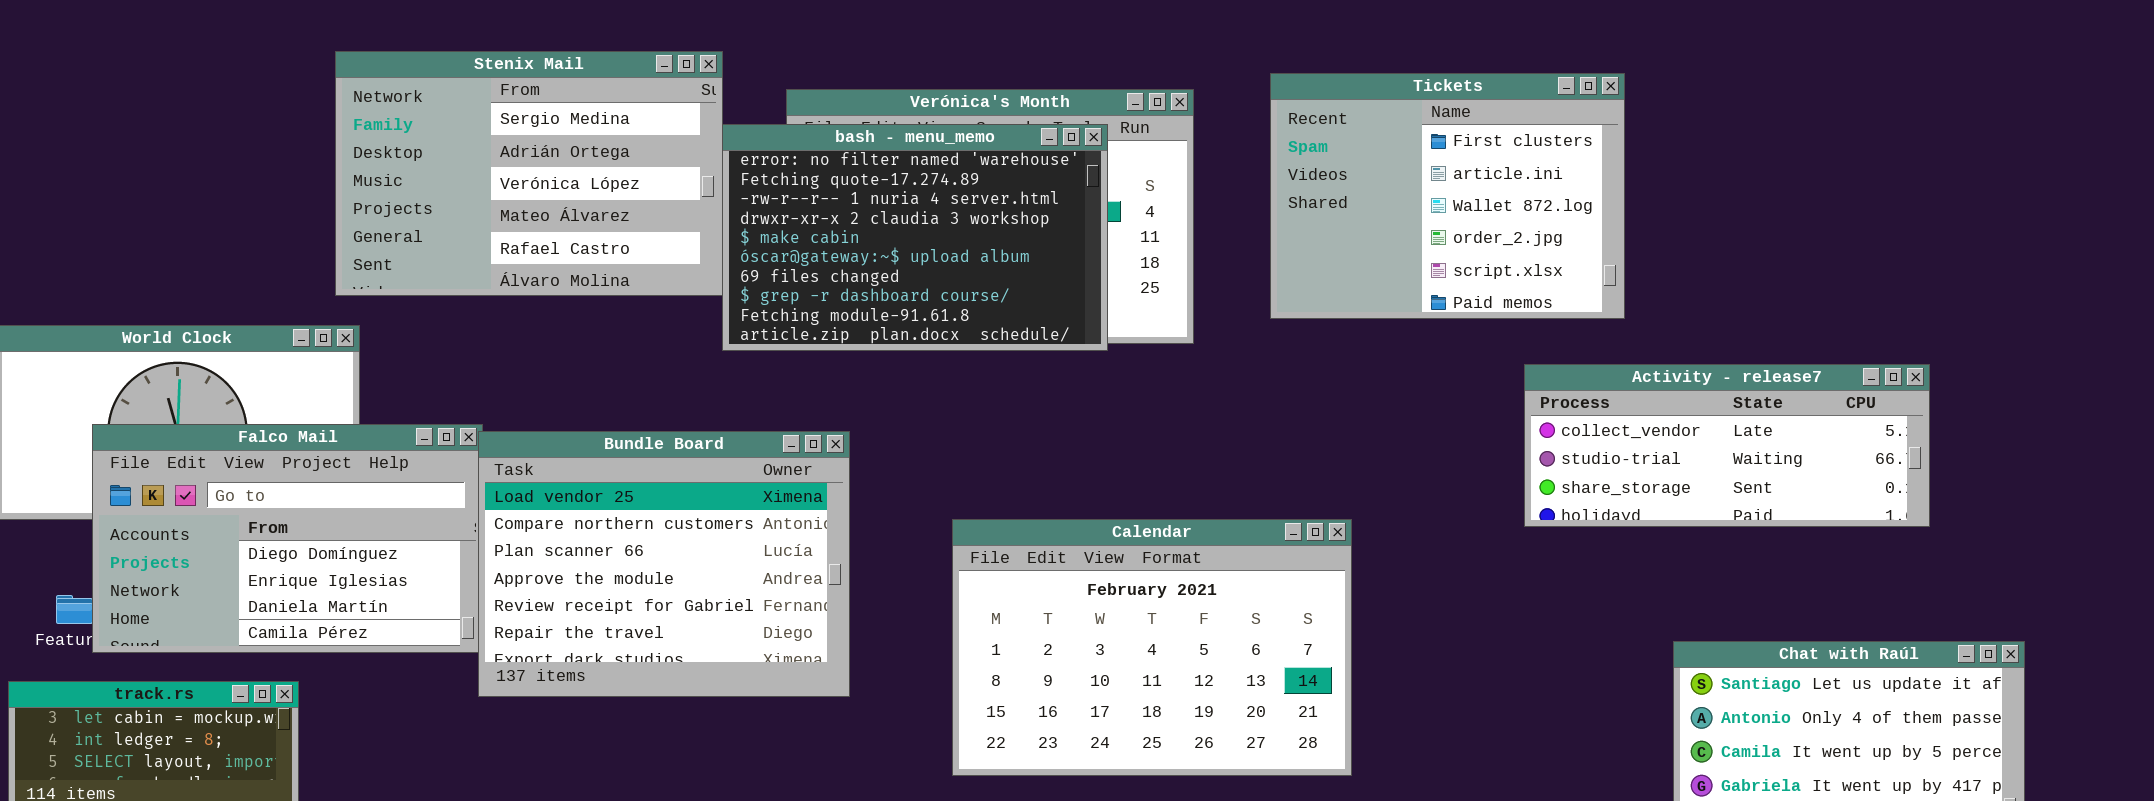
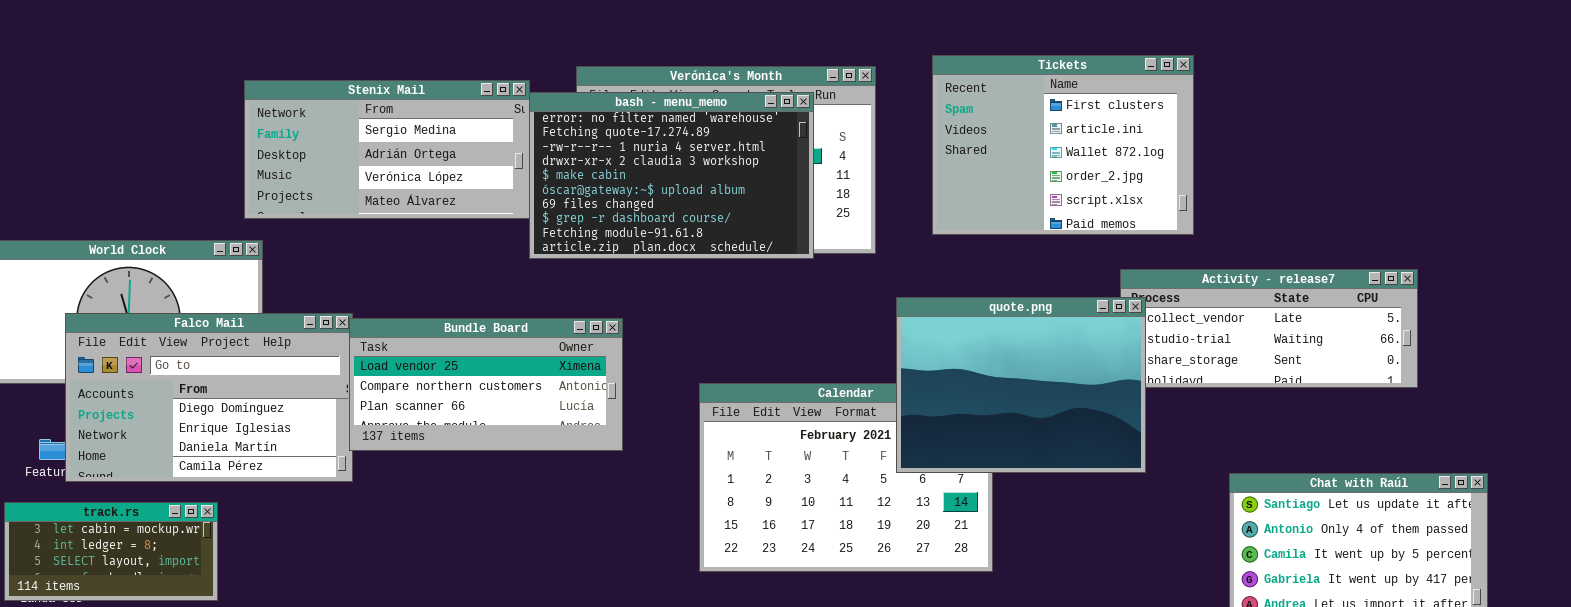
Stenix Mail: [335,51,723,296] -> [244,80,530,219], resized
quote.png: none -> [896,297,1146,473], opened
Bundle Board: [478,431,850,697] -> [349,318,623,451], resized

